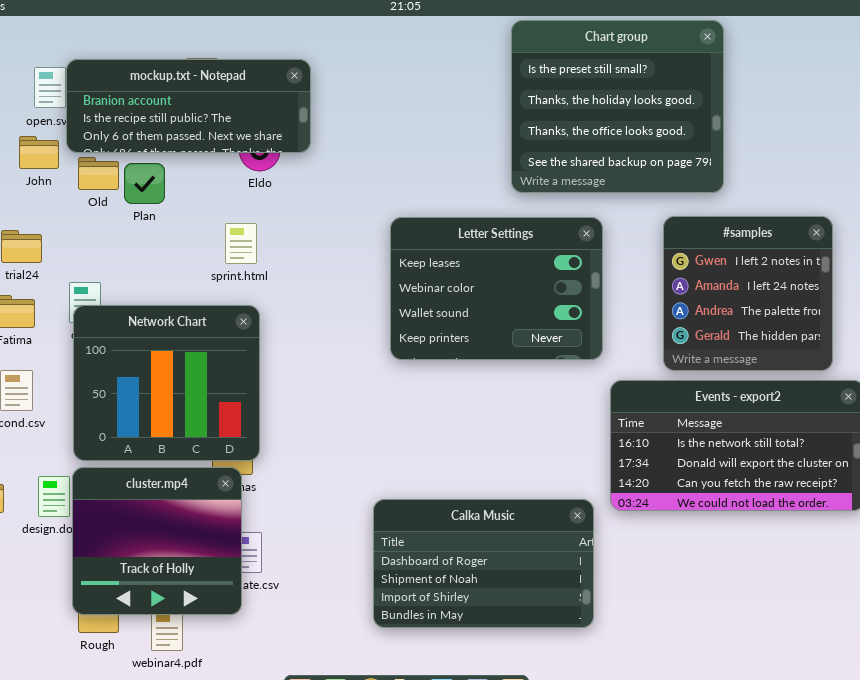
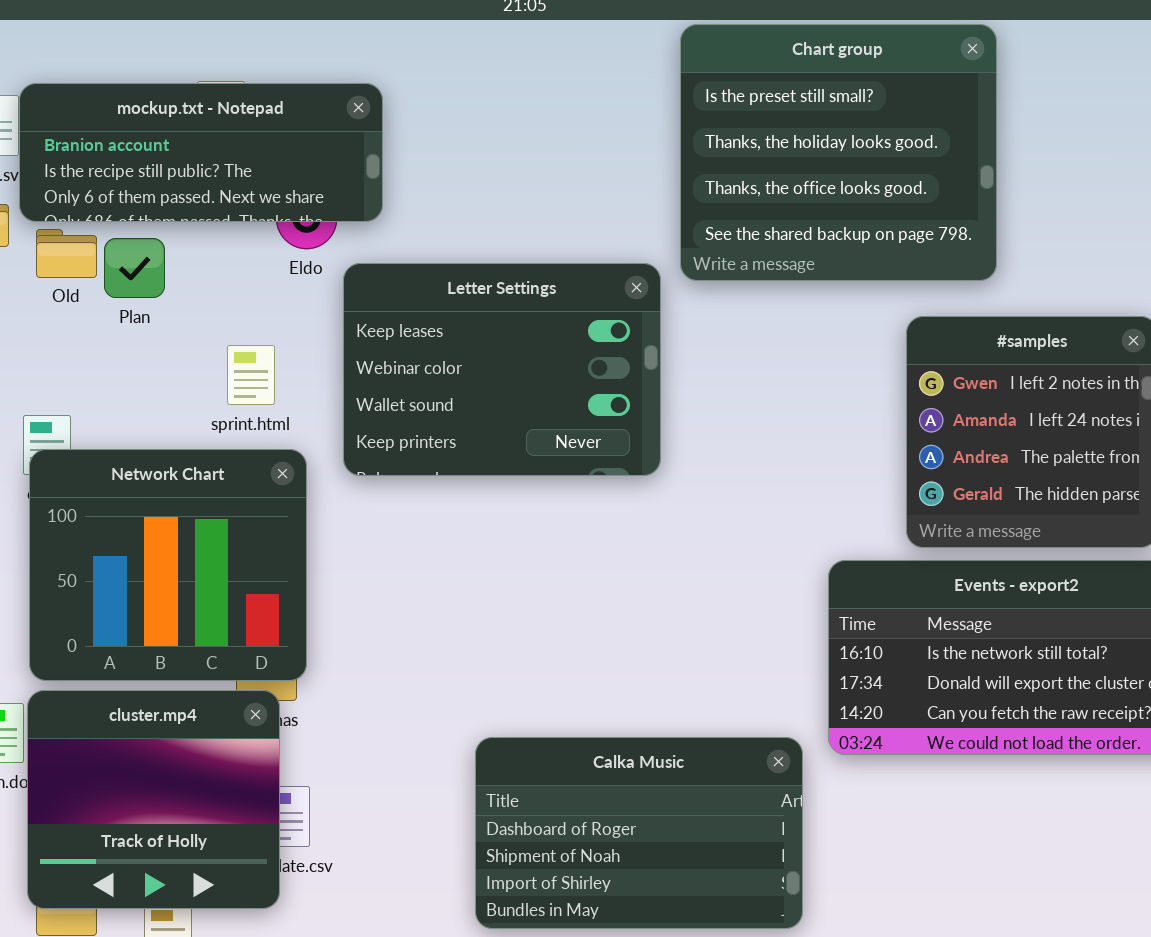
Letter Settings: [390,217,603,360] -> [343,263,661,476], moved
sprint.html: [225,223,257,264] -> [227,345,275,405], moved

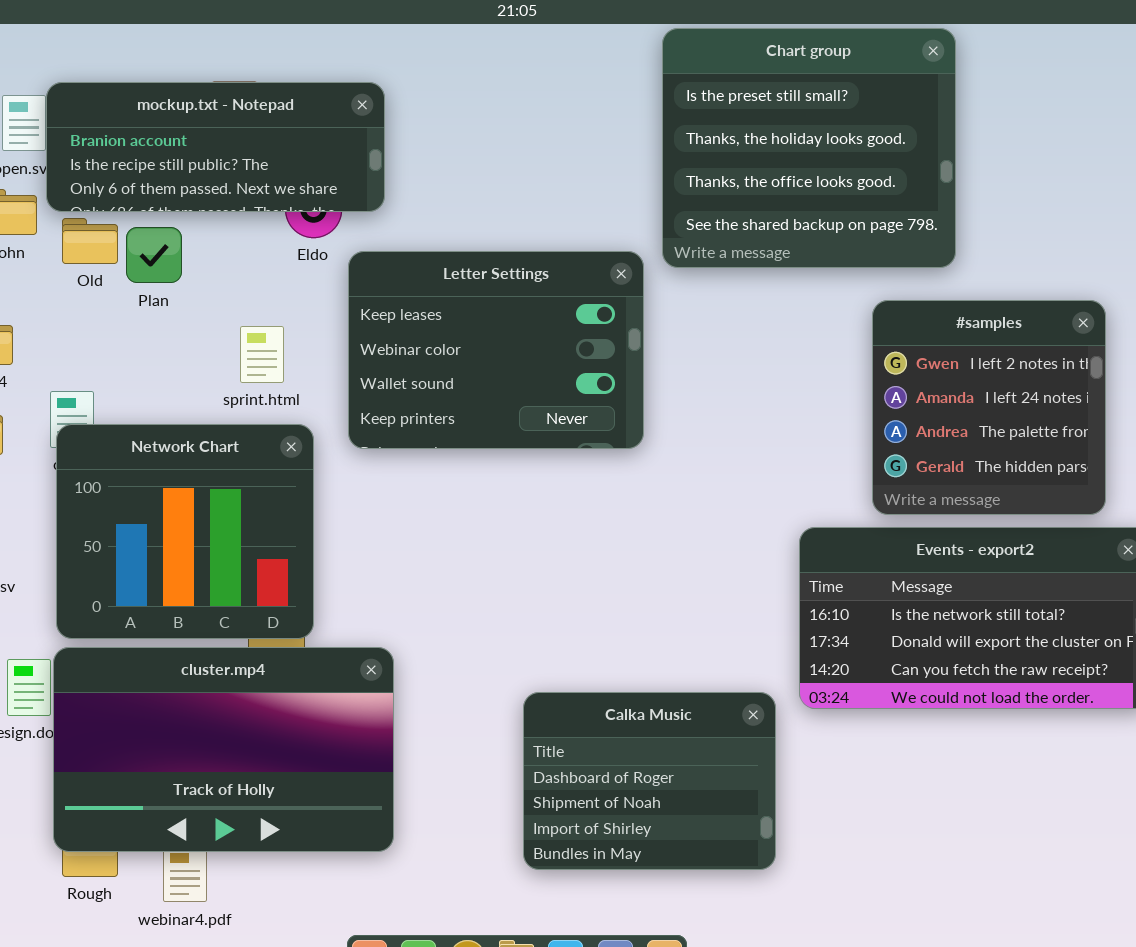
cluster.mp4: [27,690,280,909] -> [53,647,394,852], resized
Calka Music: [475,737,803,929] -> [523,692,776,870], resized

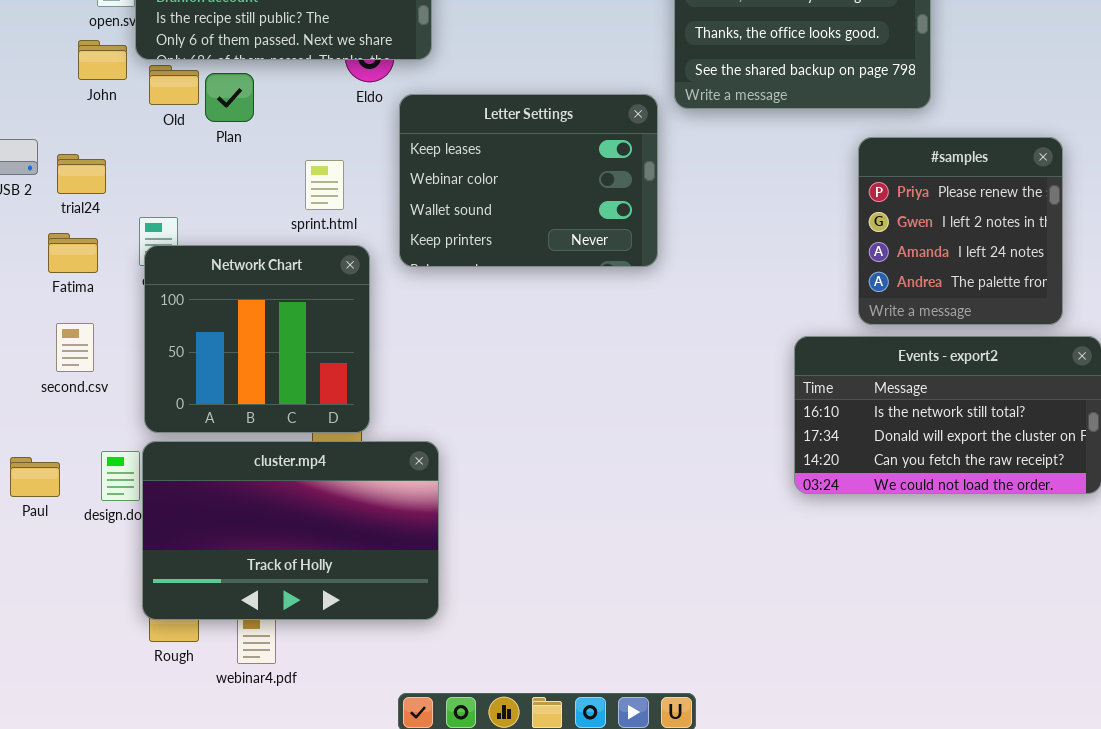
#samples: [872,300,1106,515] -> [858,137,1063,325], scrolled up 1 row
Calka Music: [523,692,776,870] -> none, closed

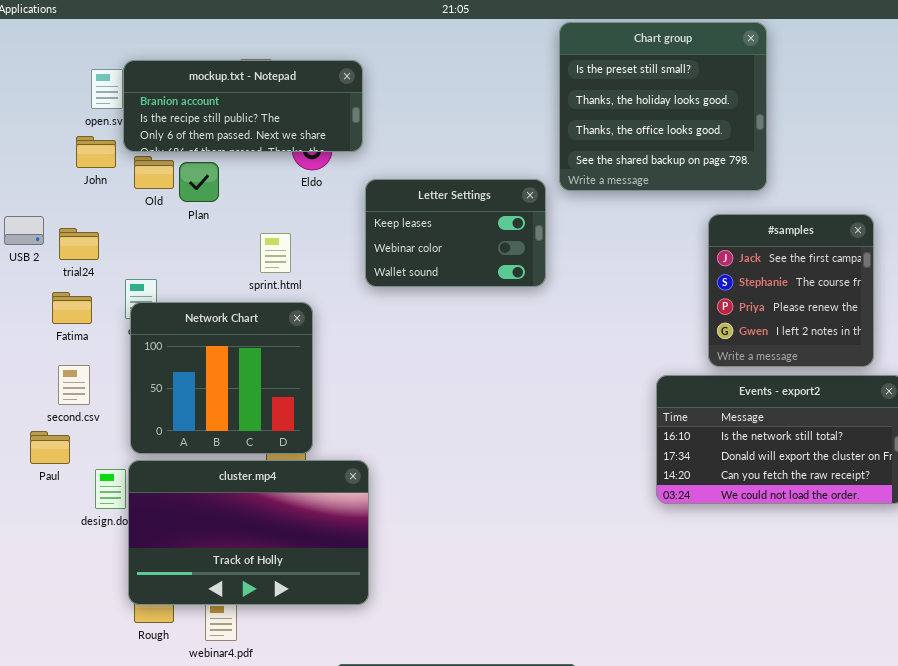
Letter Settings: [399,94,658,267] -> [365,179,546,287], resized
#samples: [858,137,1063,325] -> [708,214,874,367], scrolled up 2 rows
Paul: [10,457,60,497] -> [30,431,70,464], moved

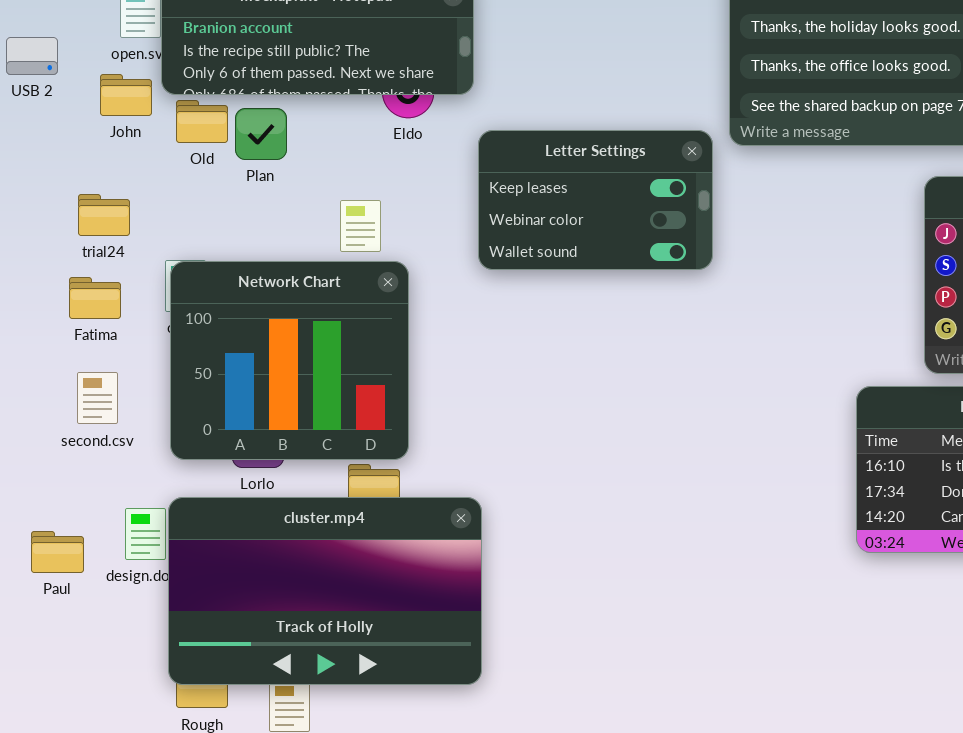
USB 2: [4,216,44,245] -> [6,37,58,75], moved
Network Chart: [130,302,313,454] -> [170,261,409,460], moved
Paul: [30,431,70,464] -> [31,531,84,573], moved

